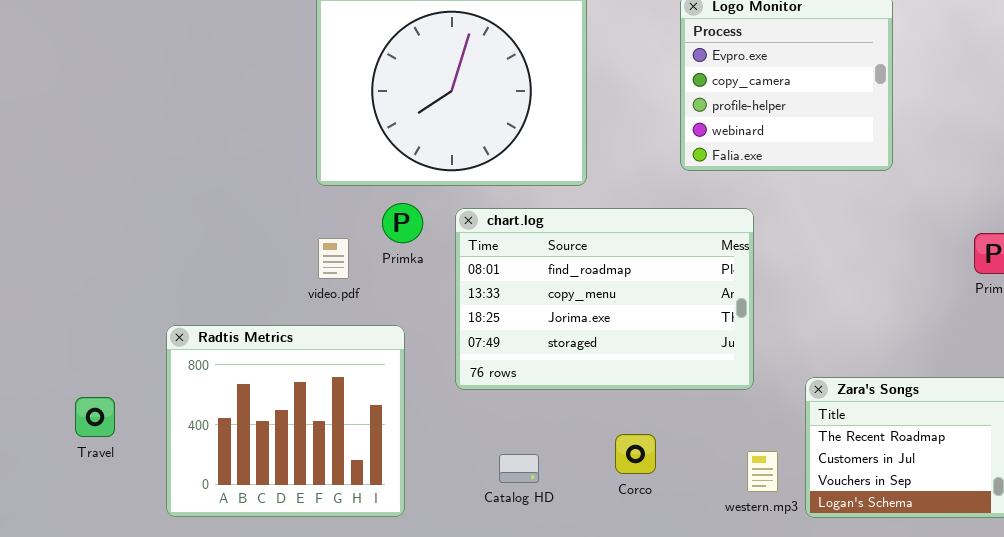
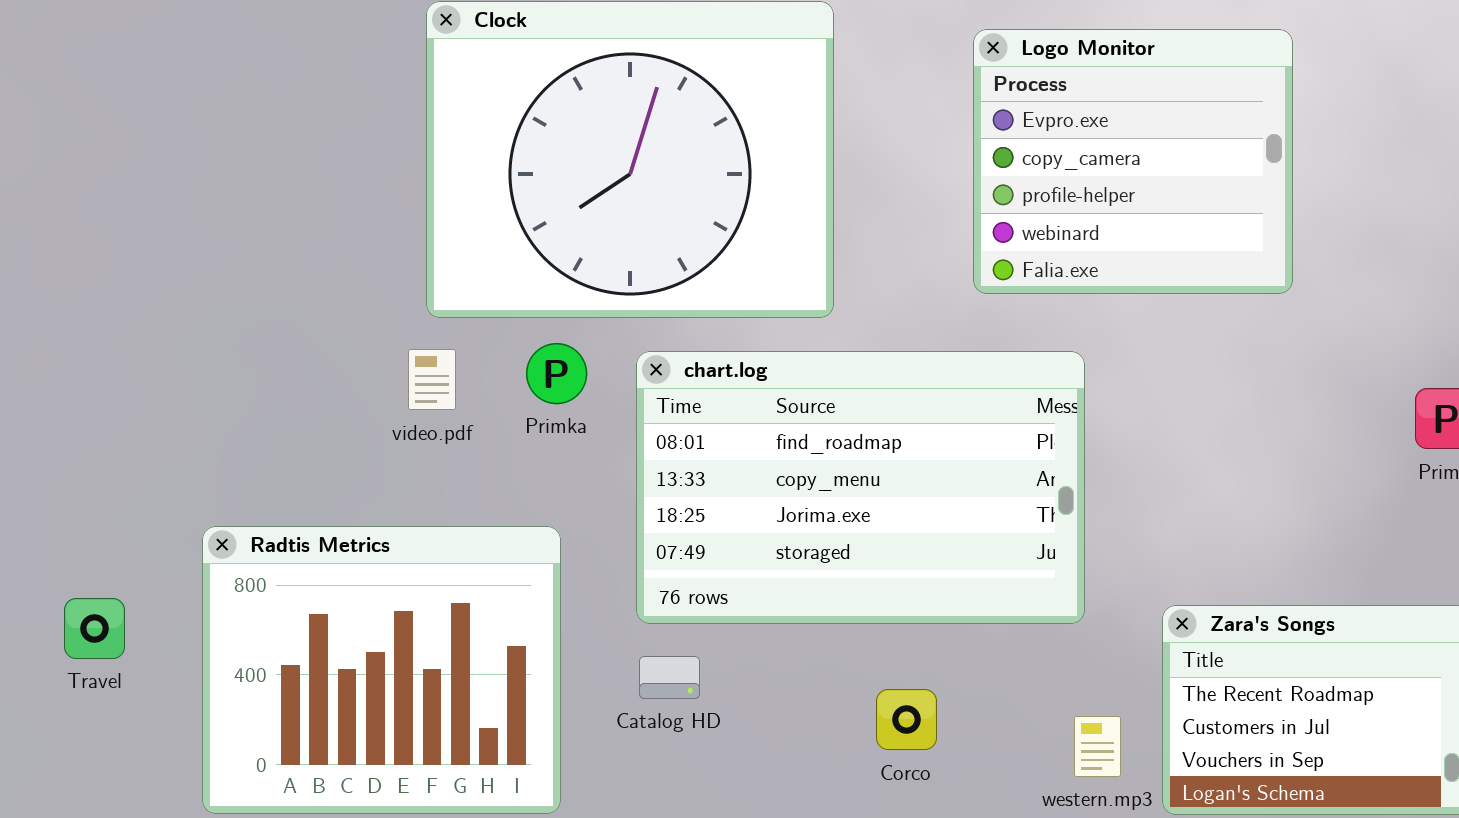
video.pdf: [318,238,349,279] -> [408,349,456,410], moved
Travel: [75,397,115,437] -> [64,598,125,659], moved
Catalog HD: [499,454,539,483] -> [639,656,700,699], moved

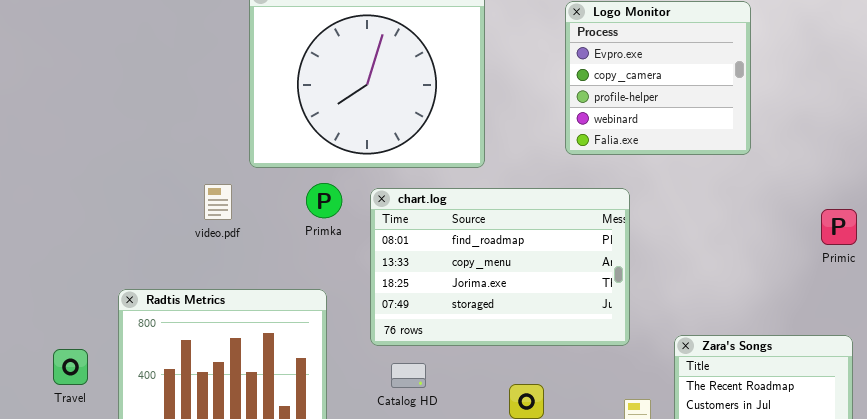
video.pdf: [408,349,456,410] -> [204,184,232,220], moved
Travel: [64,598,125,659] -> [53,349,88,385], moved
Catalog HD: [639,656,700,699] -> [391,363,426,388], moved

